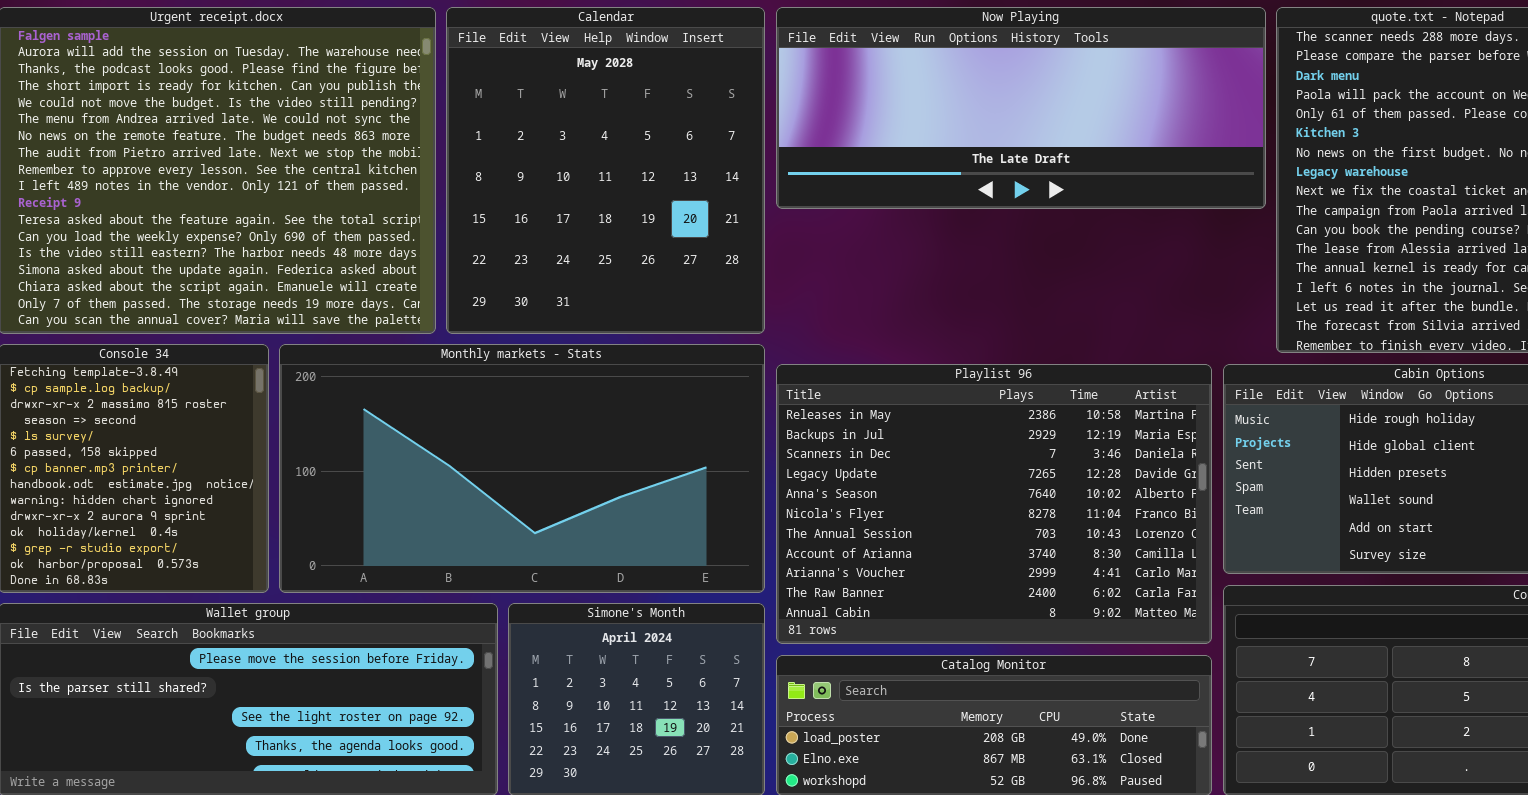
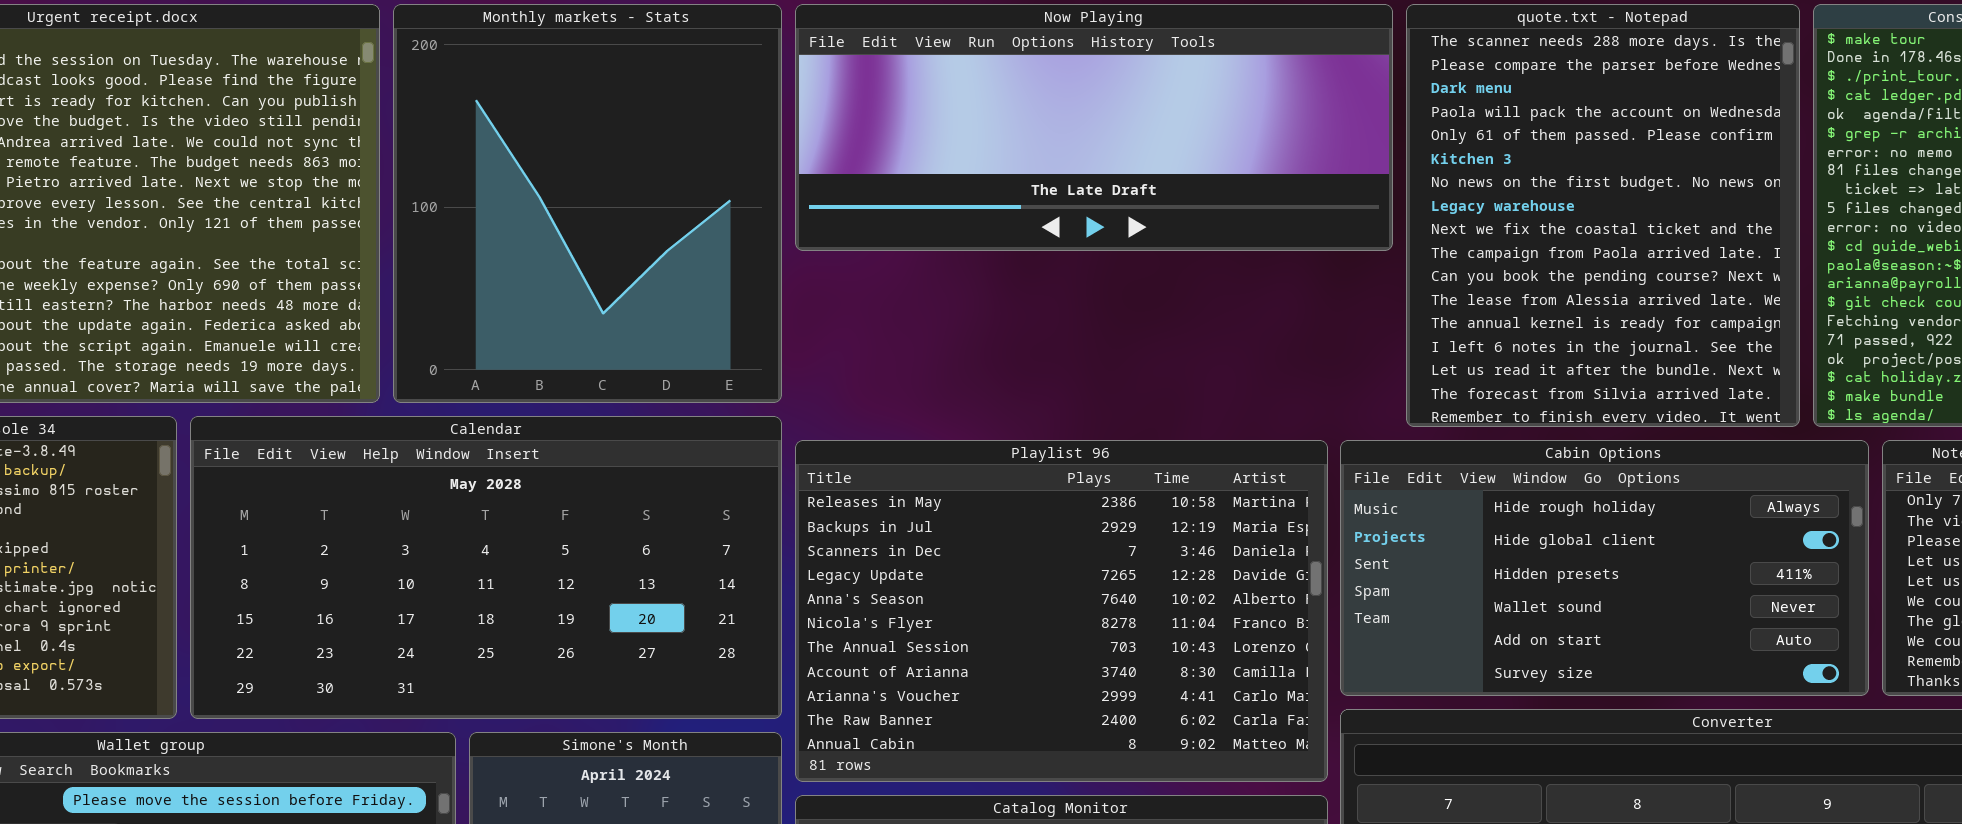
Calendar: [446,7,765,334] -> [190,416,782,719], moved, resized
Monthly markets - Stats: [279,344,765,593] -> [393,4,782,403], moved, resized

